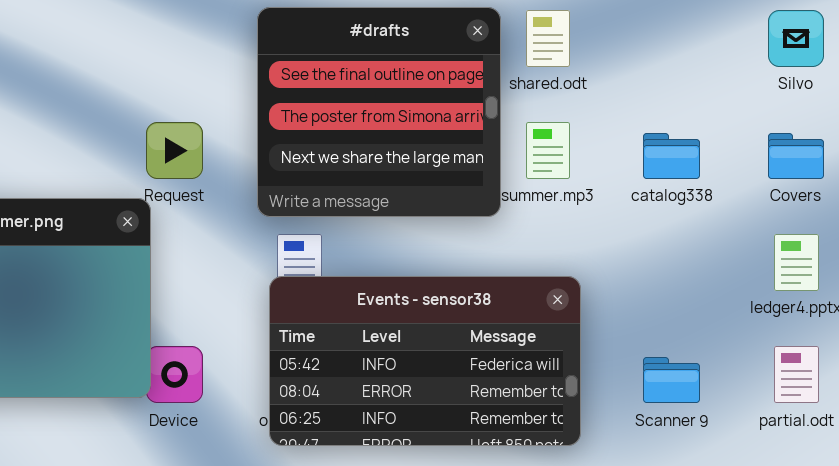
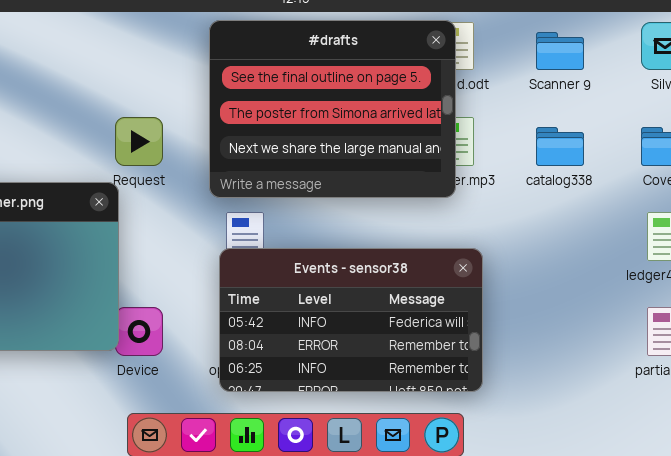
#drafts: [257,7,501,217] -> [209,20,456,198], resized
Scanner 9: [643,357,700,403] -> [536,32,584,70], moved

